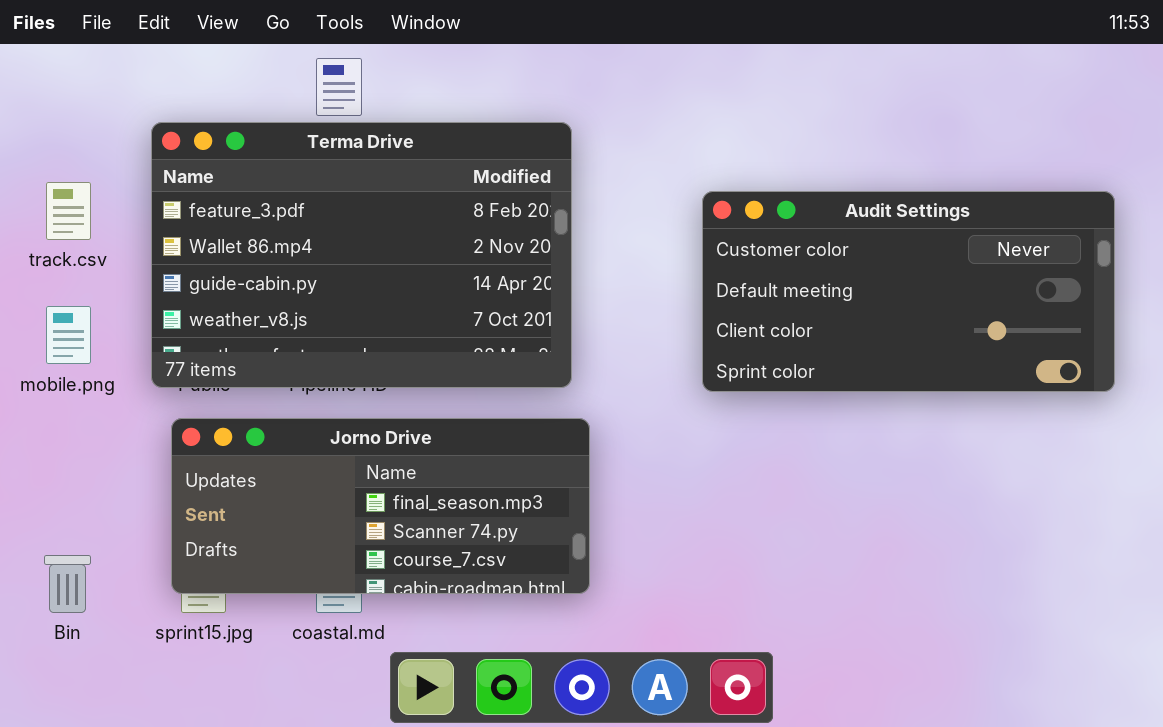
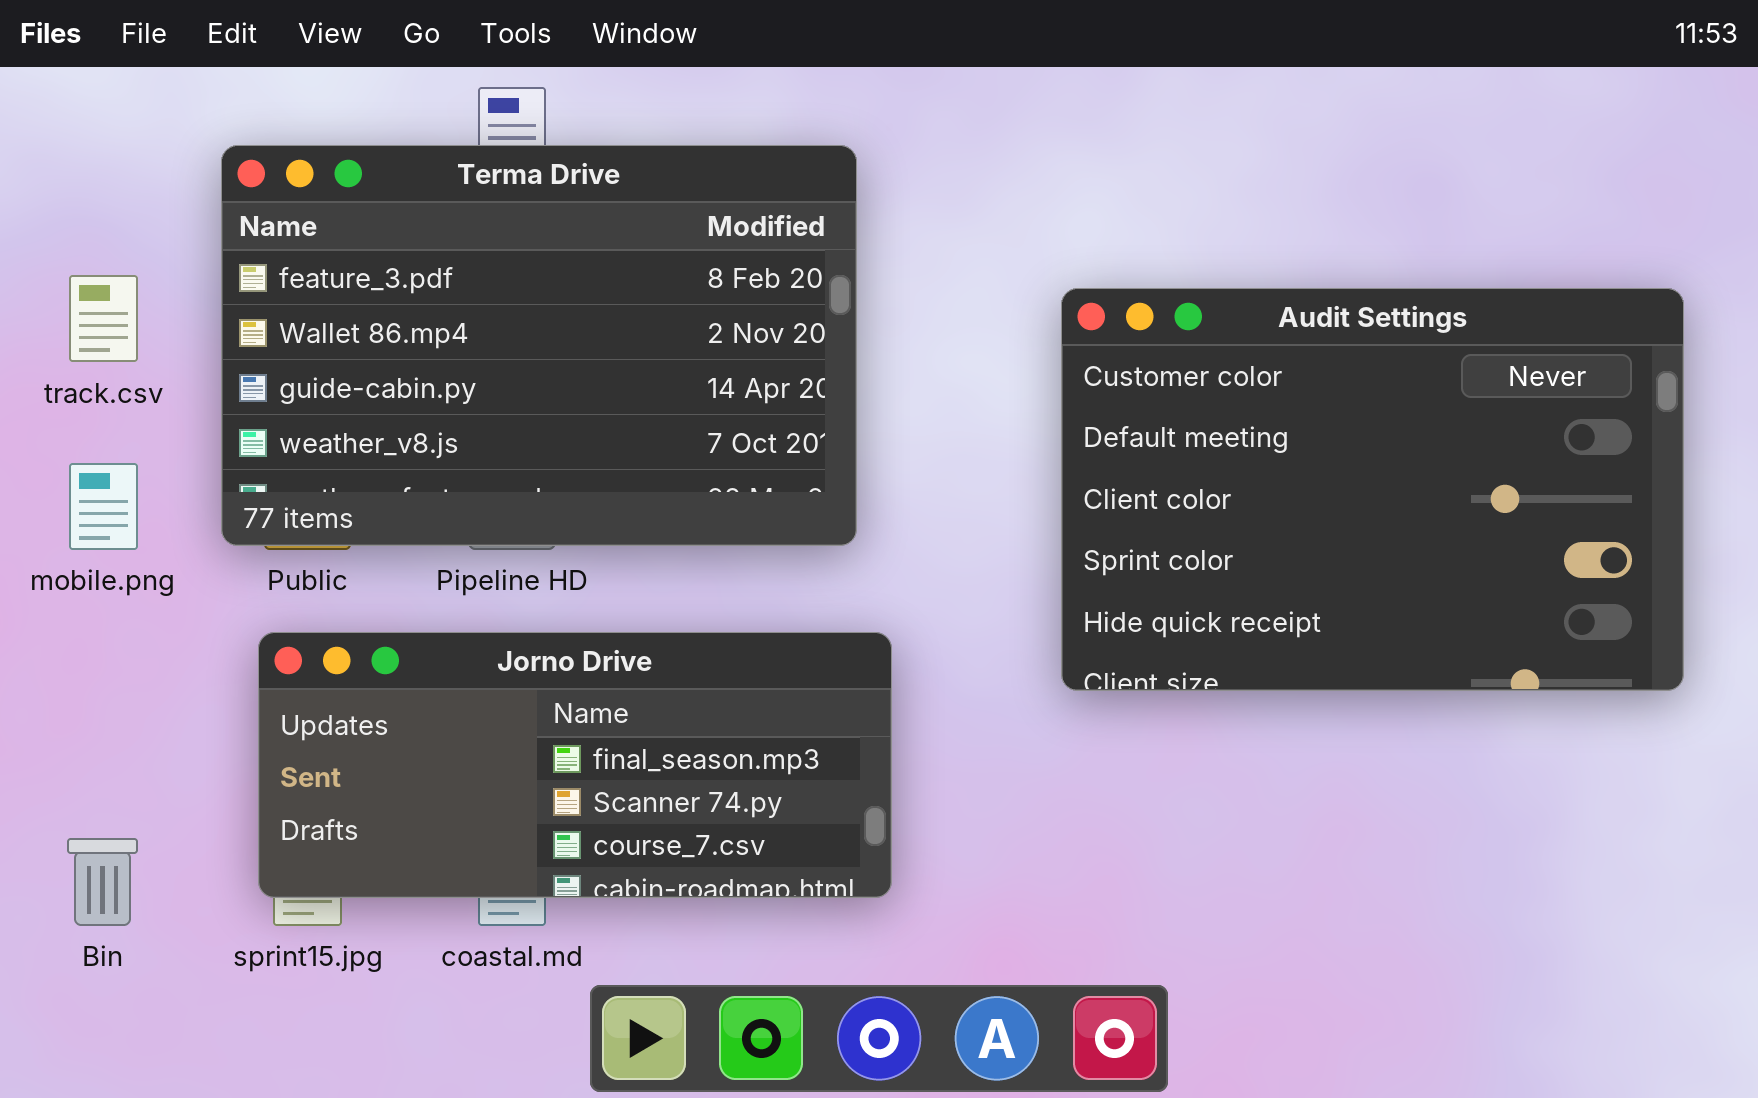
Terma Drive: [151,122,572,388] -> [221,145,857,546], moved
Audit Settings: [702,191,1115,392] -> [1061,288,1684,691], resized

